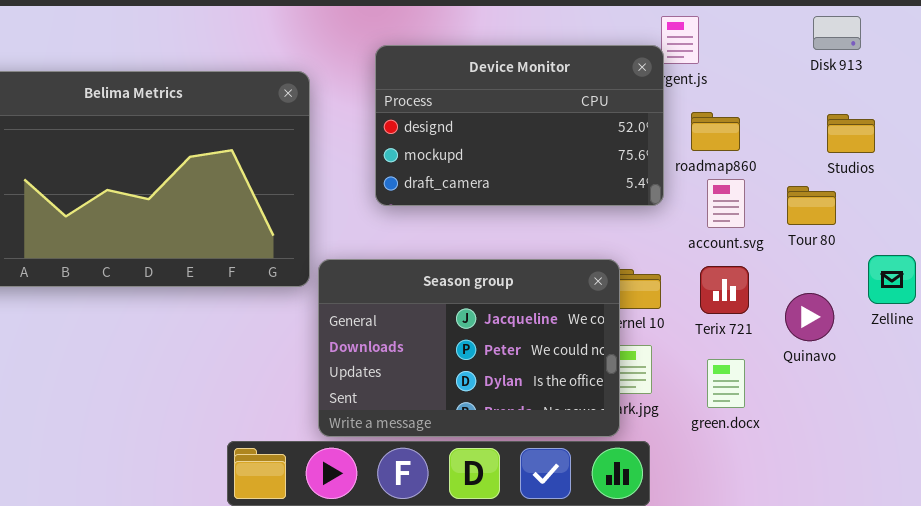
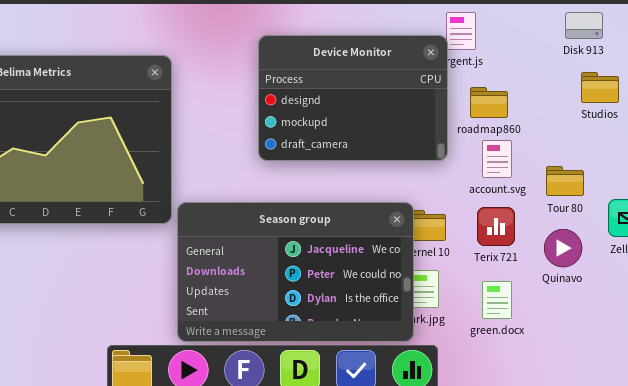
Device Monitor: [375,45,664,206] -> [258,35,448,161], resized
Studios: [827,114,875,153] -> [581,72,619,103], moved
Tour 80: [787,186,836,225] -> [546,166,584,196], moved

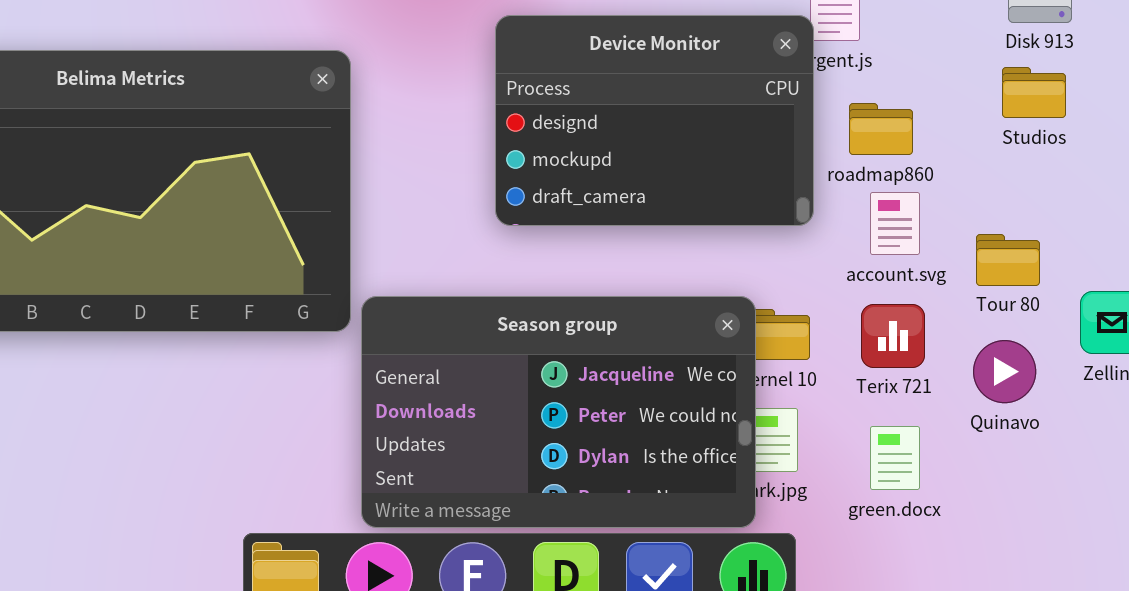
Studios: [581,72,619,103] -> [1002,67,1066,118], moved

